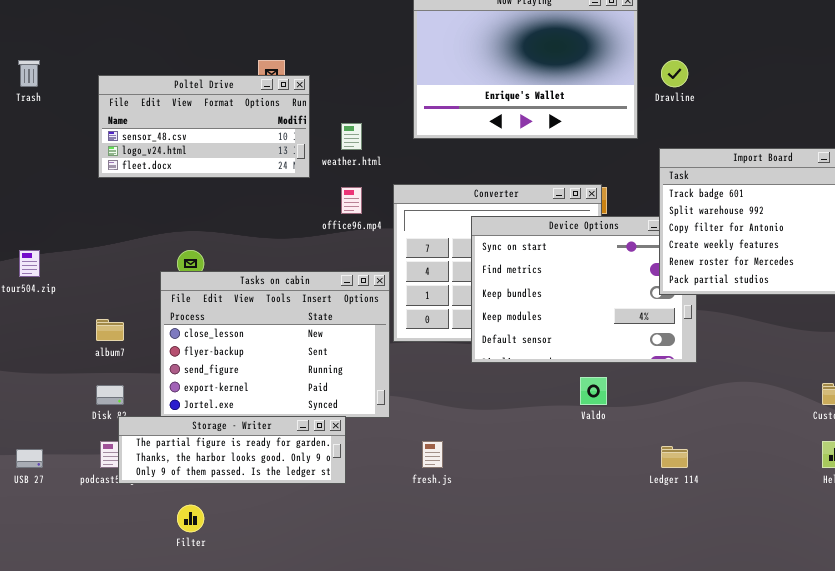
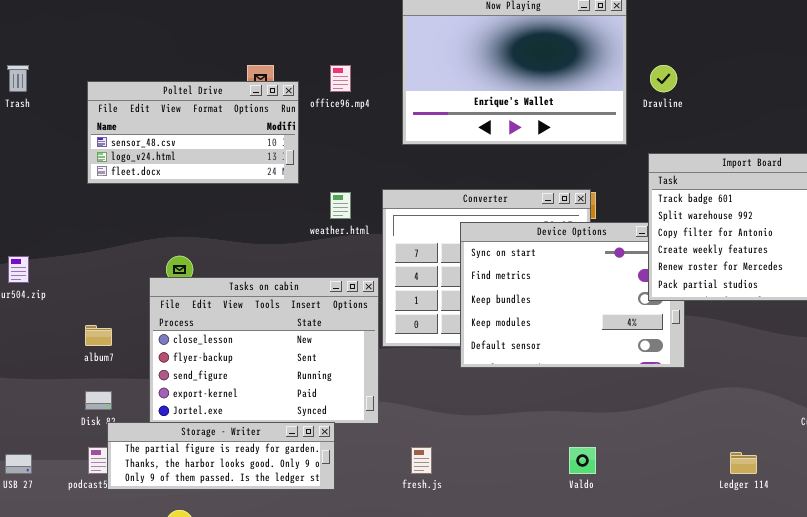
weather.html: [341,123,362,150] -> [330,192,351,219], moved
office96.mp4: [341,187,362,214] -> [330,65,351,92], moved
Valdo: [580,377,607,405] -> [569,447,596,474], moved
Ledger 114: [661,446,688,468] -> [730,452,757,474], moved

